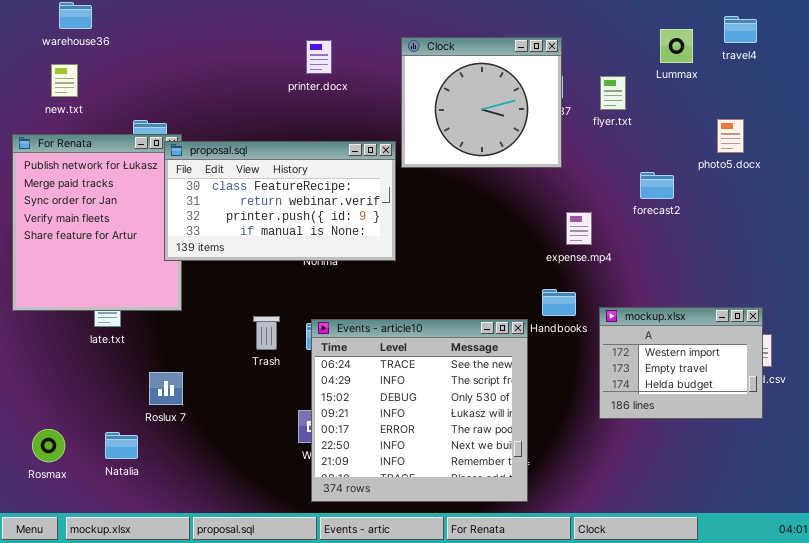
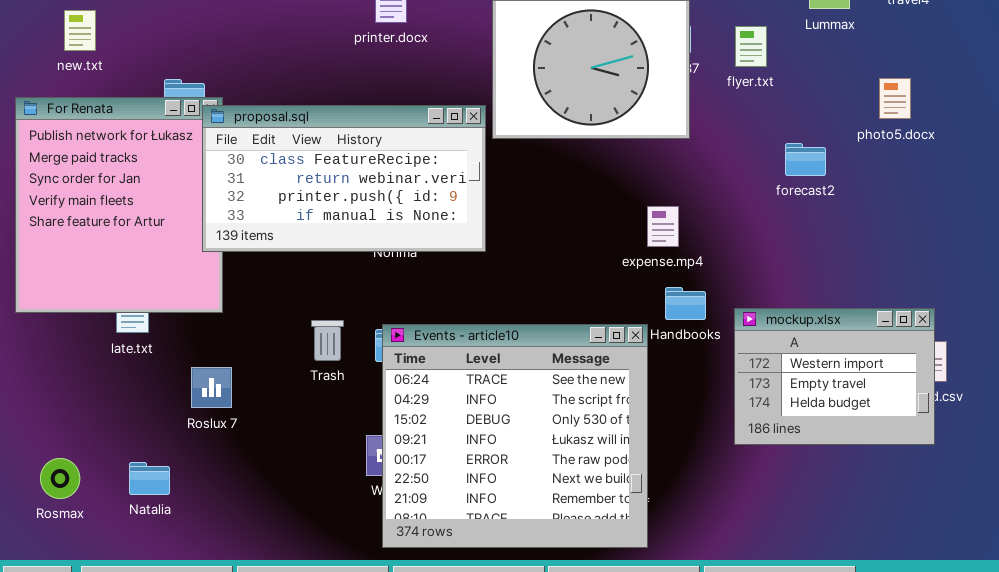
expense.mp4: [566,212,592,245] -> [647,206,679,247], moved
Roslux 7: [149,372,183,405] -> [191,367,232,408], moved

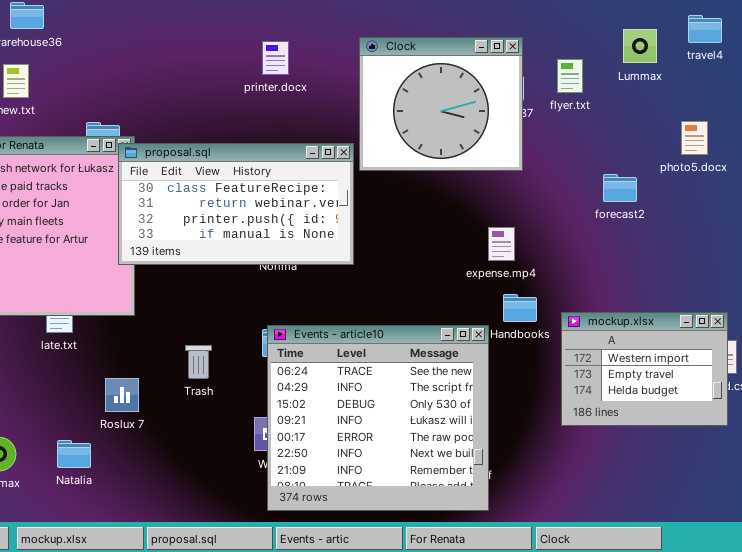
flyer.txt: [735,26,767,67] -> [557,59,583,93], moved
Trash: [311,320,344,361] -> [185,345,212,379], moved
Roslux 7: [191,367,232,408] -> [105,378,139,412], moved

